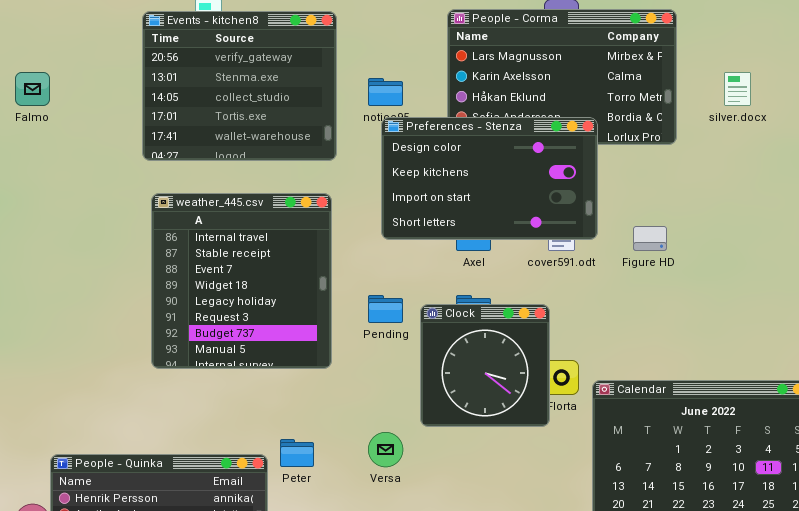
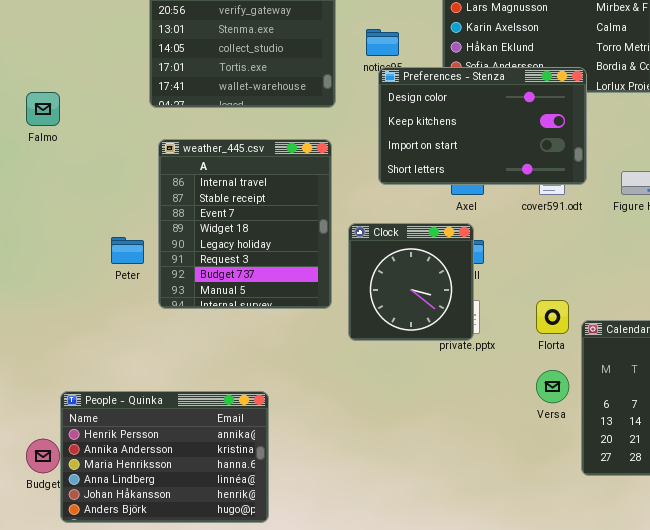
Falmo: [15,72,50,106] -> [26,92,60,126], moved
Clock: [420,304,550,427] -> [348,223,474,341], moved
Versa: [368,432,403,467] -> [536,370,569,403], moved
Peter: [280,439,314,467] -> [111,237,144,264], moved

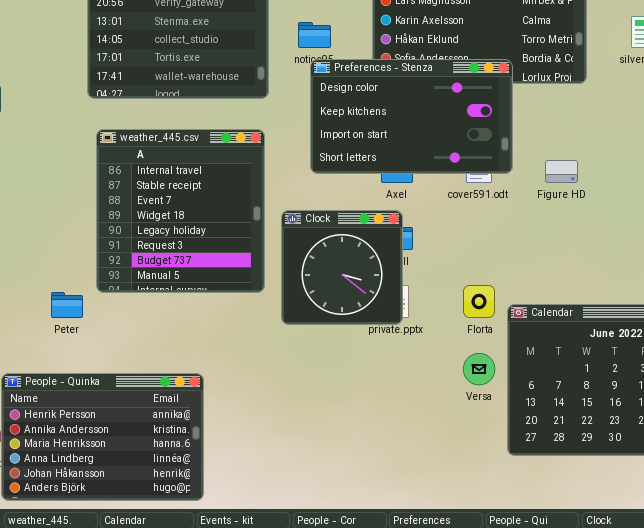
Peter: [111,237,144,264] -> [51,292,83,318], moved

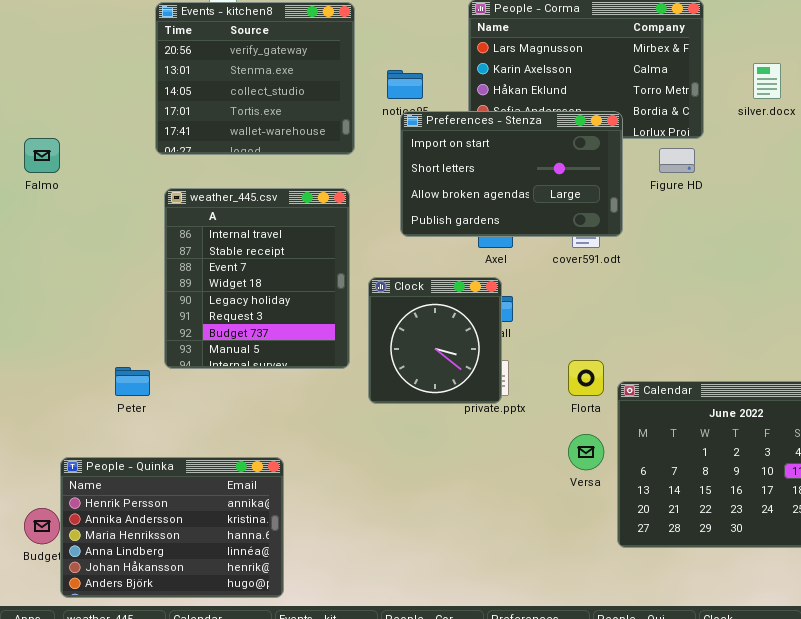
Preferences - Stenza: [310,59,513,174] -> [400,111,623,237], scrolled down 2 rows
Figure HD: [545,160,578,183] -> [659,148,695,173], moved

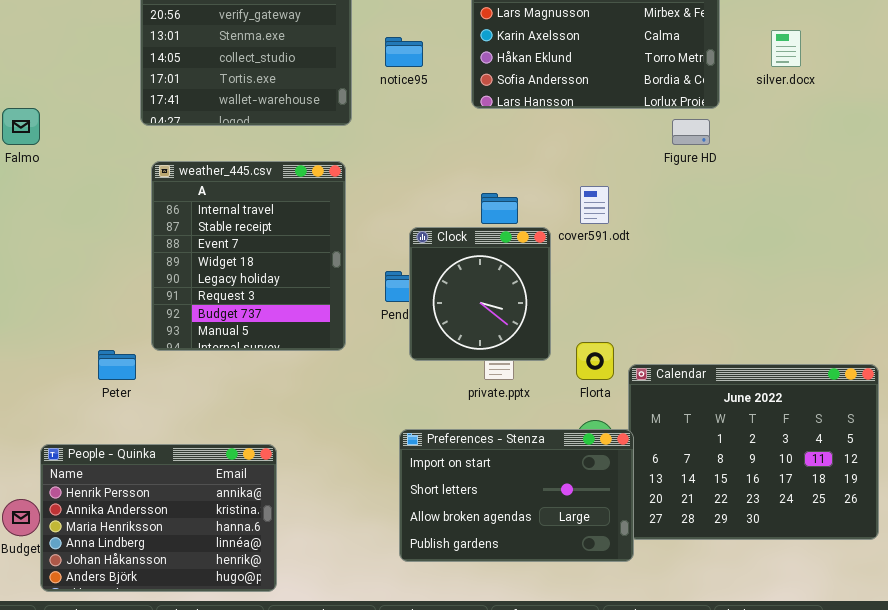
Preferences - Stenza: [400,111,623,237] -> [399,429,634,562], moved
Clock: [368,277,502,404] -> [409,227,551,361], moved

